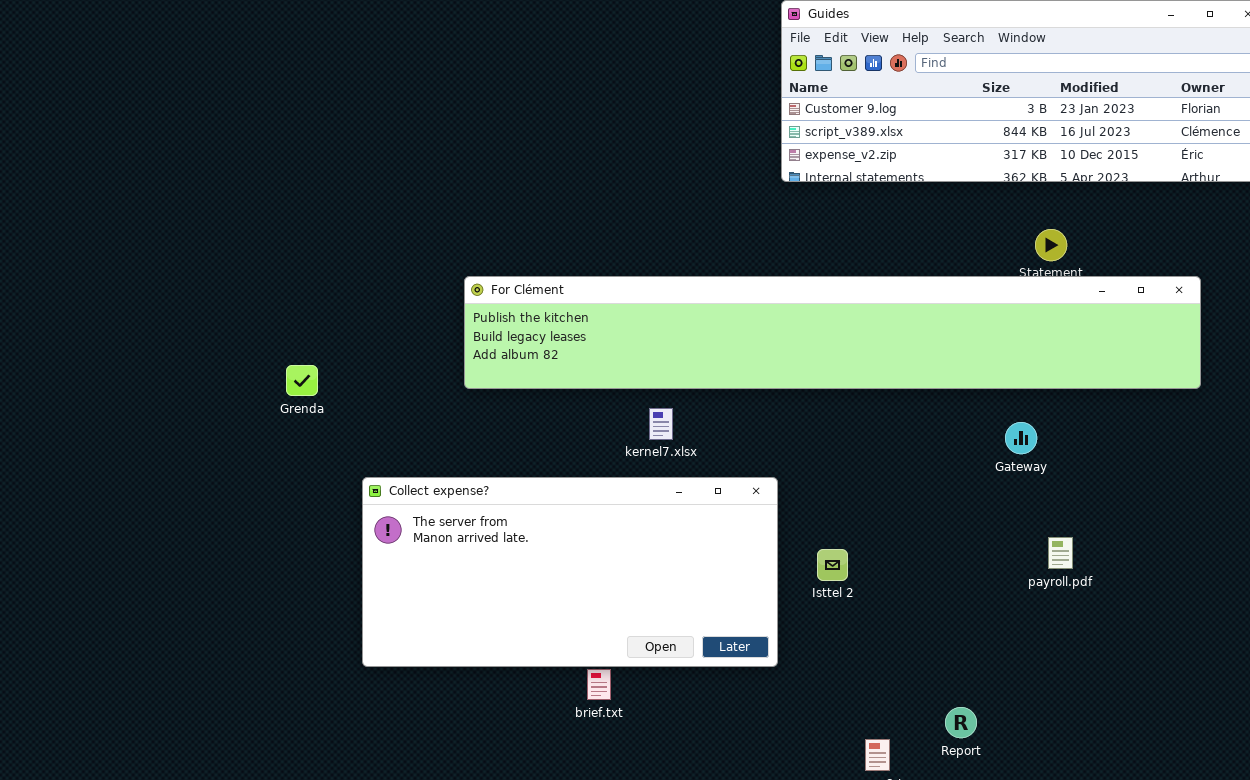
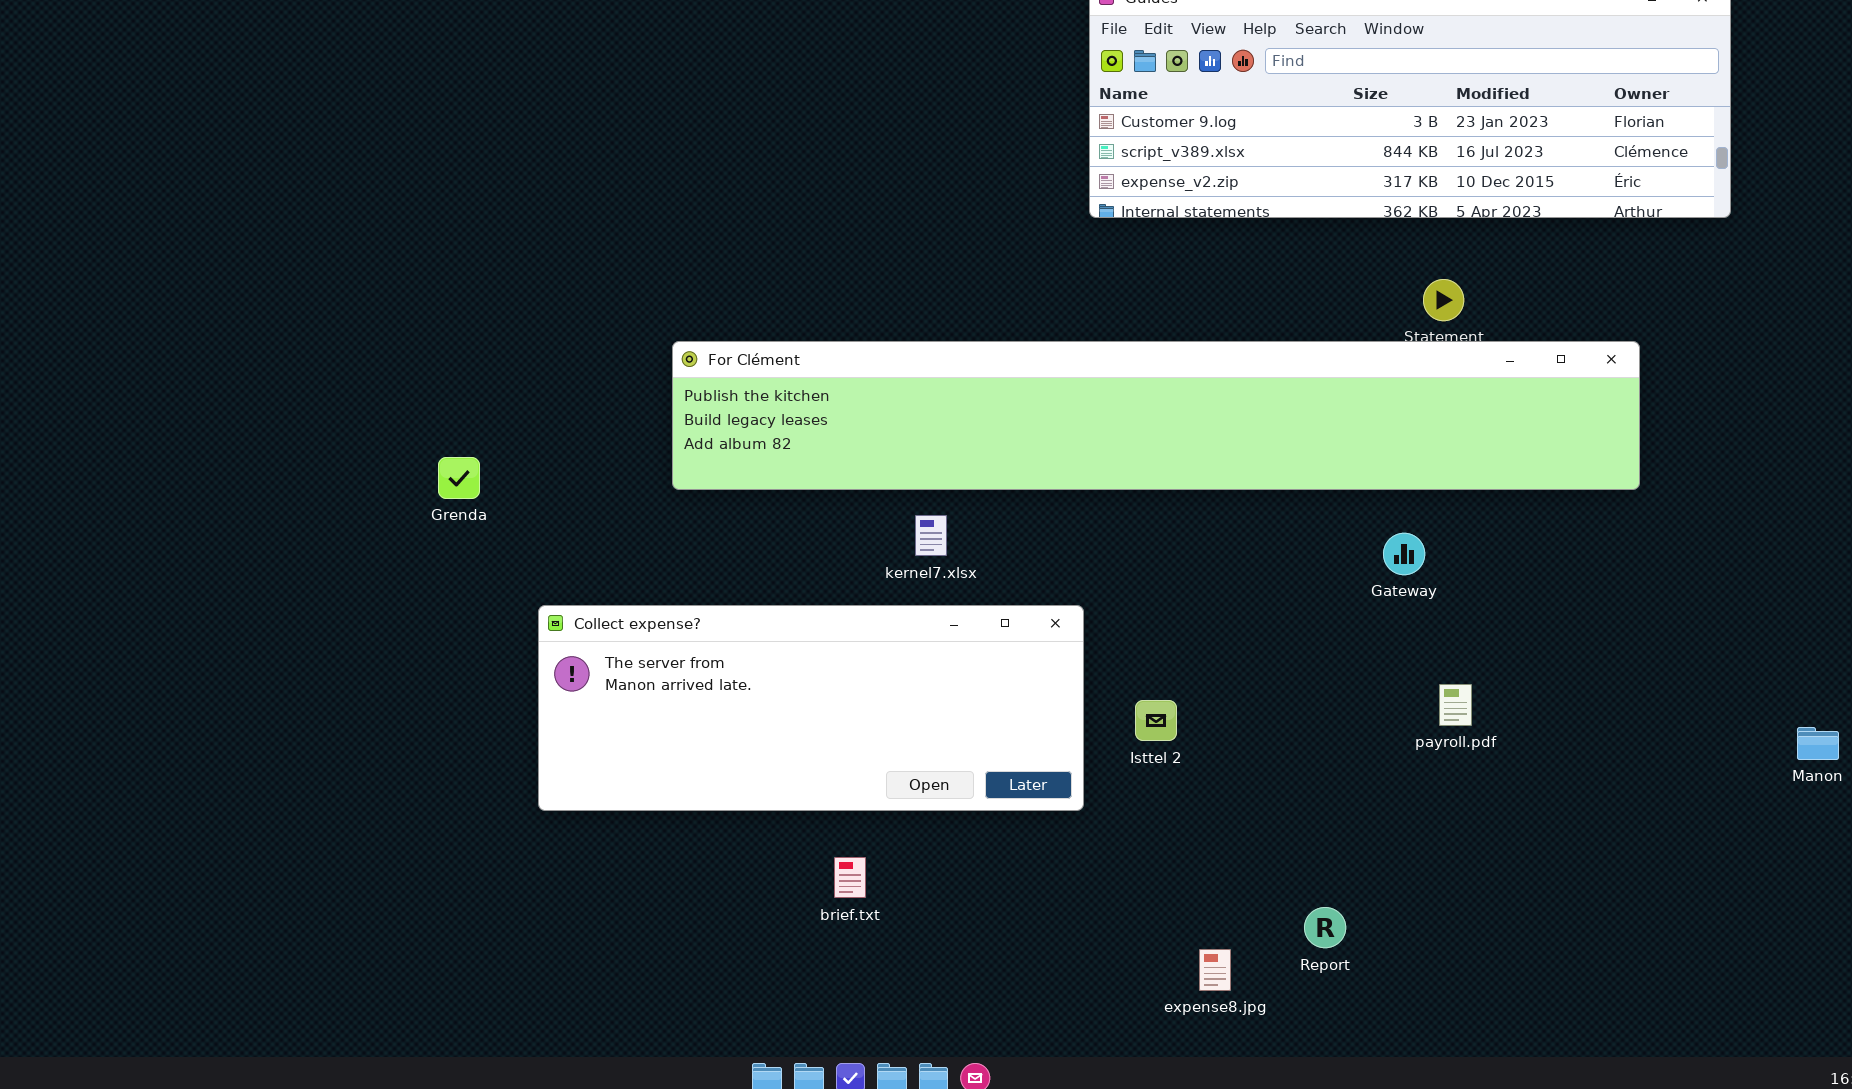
Collect expense?: [362,477,778,667] -> [538,605,1084,811], resized

